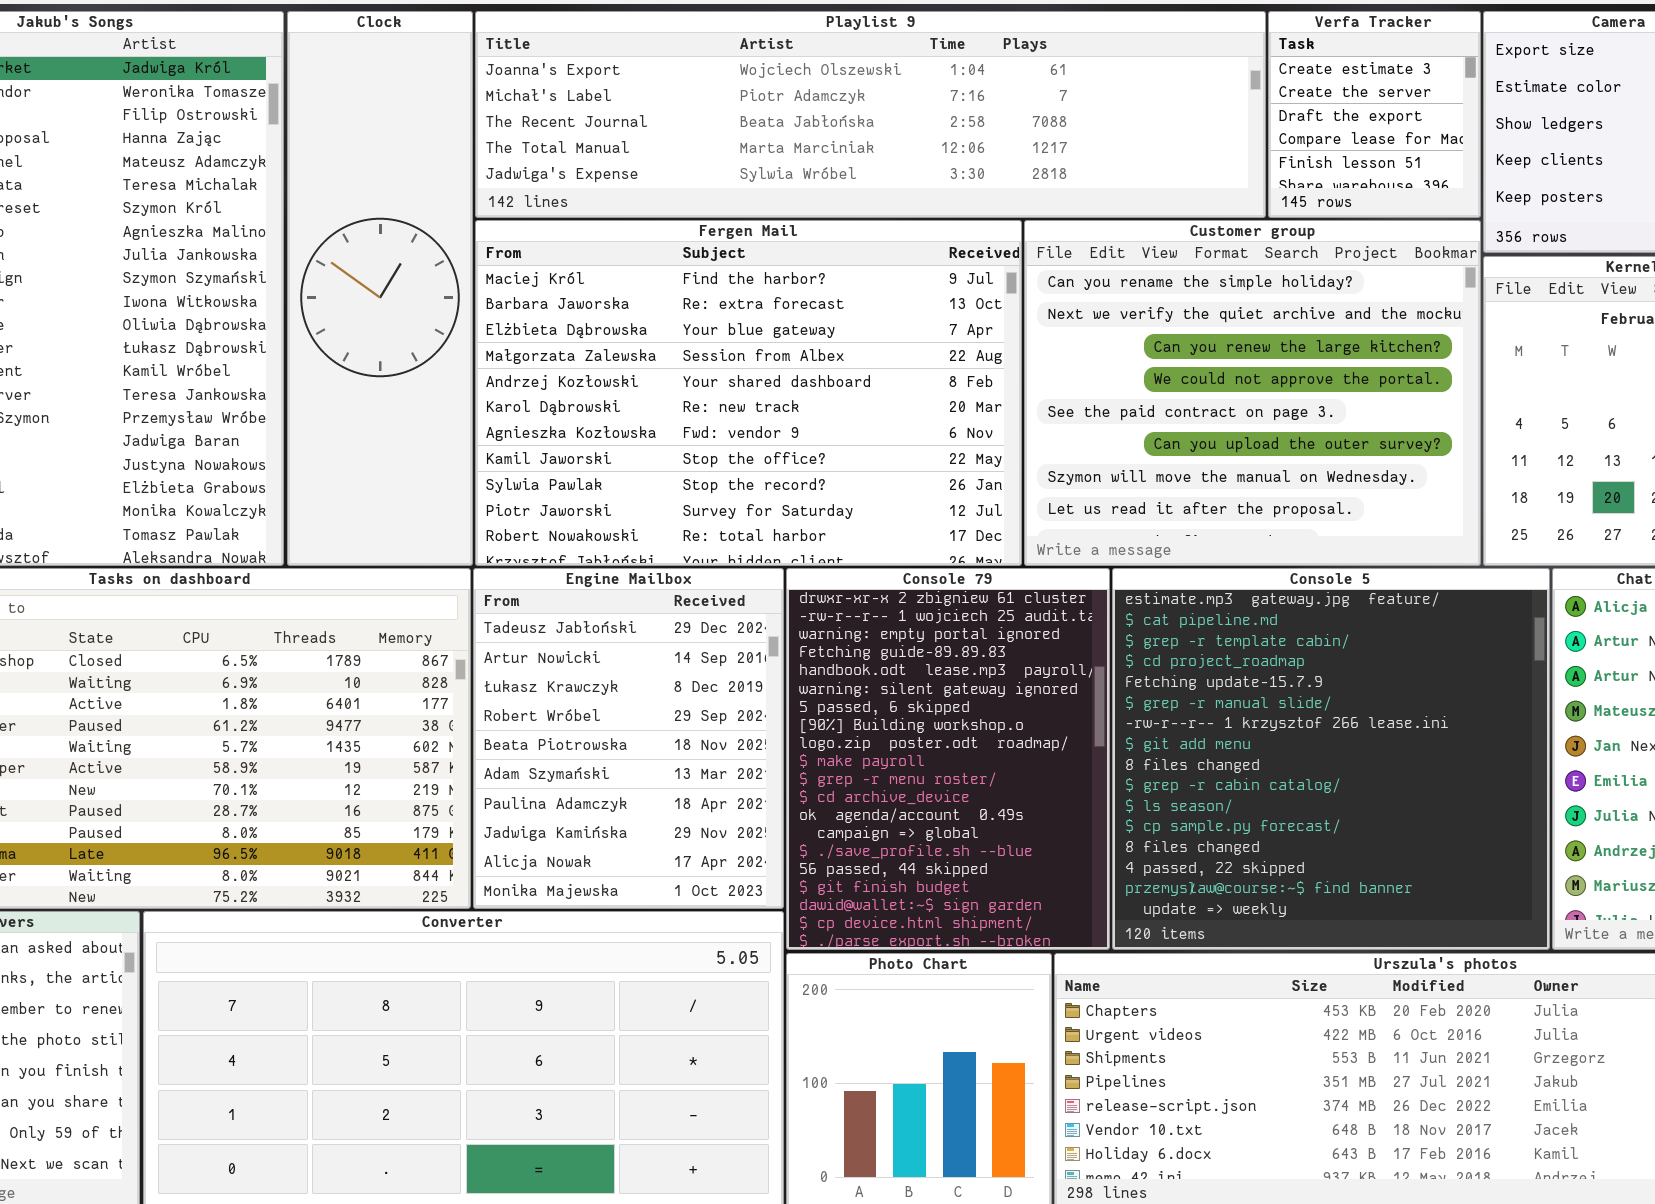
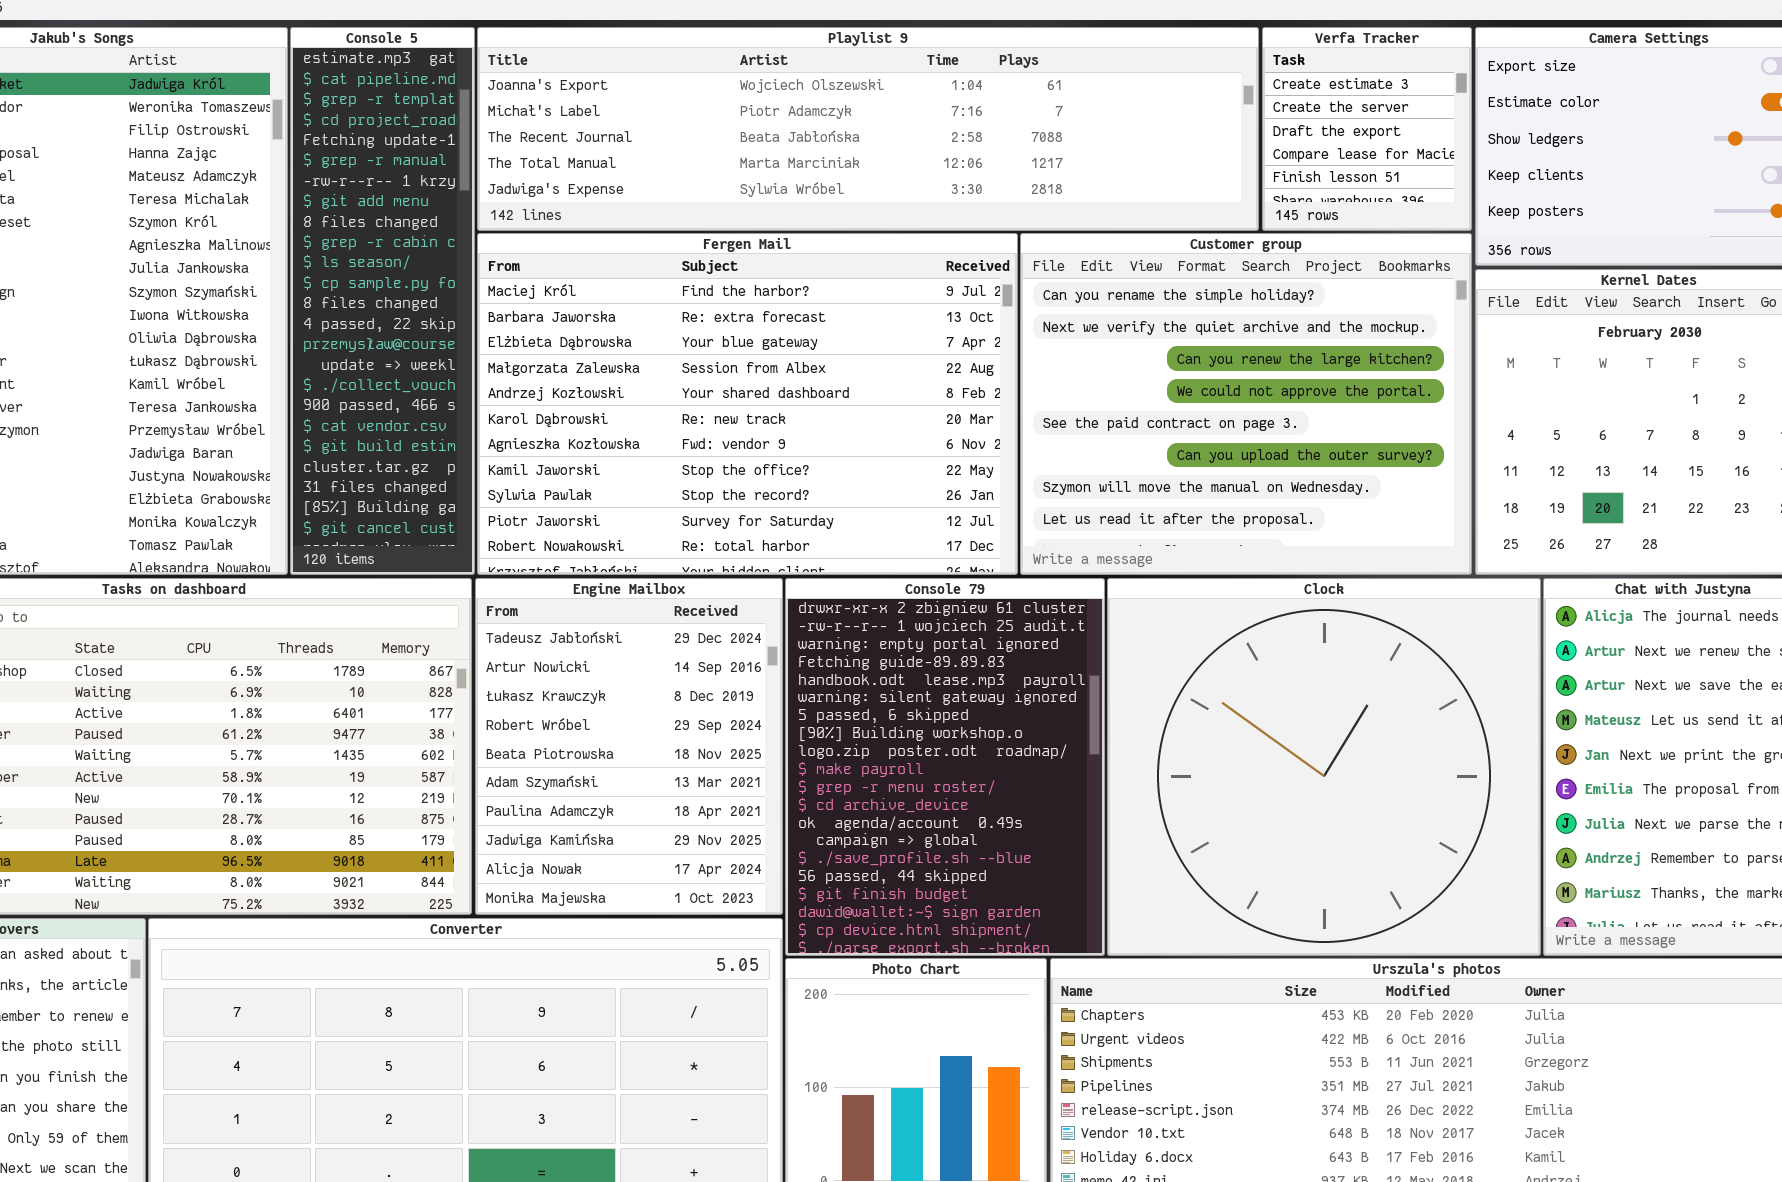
Clock: [287,11,473,566] -> [1107,578,1541,956], moved, resized
Console 5: [1112,568,1550,950] -> [290,27,475,575], moved, resized

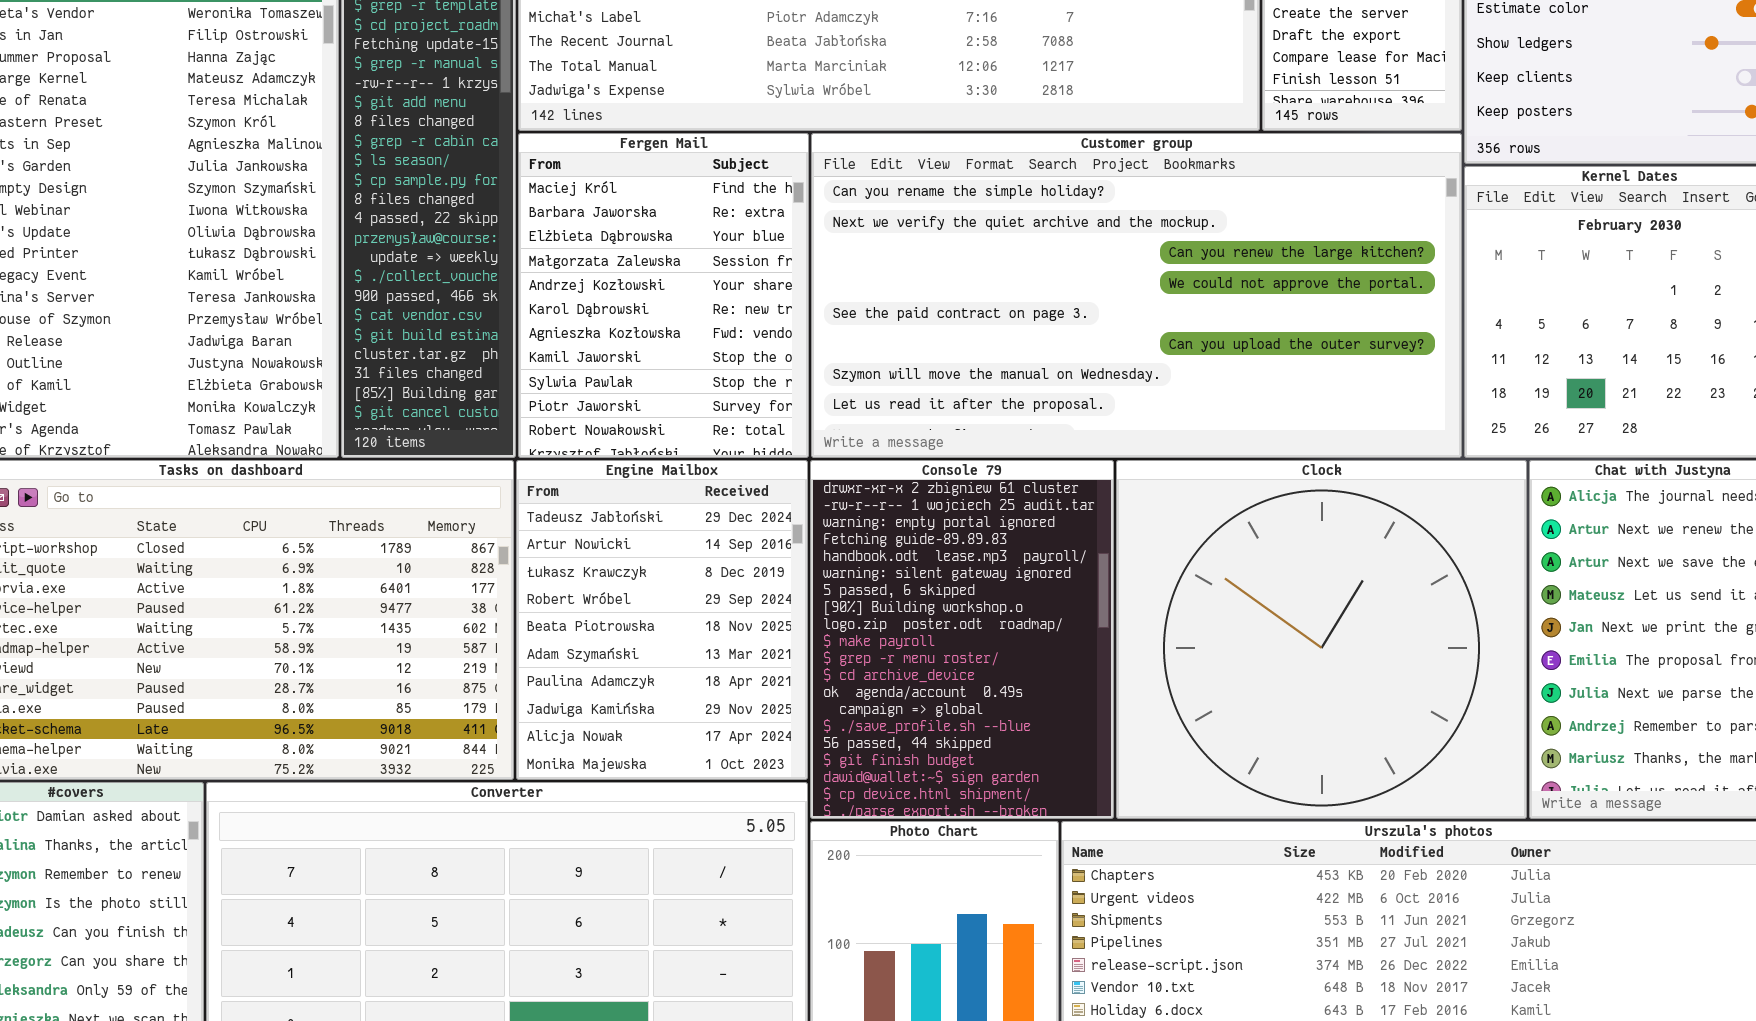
Fergen Mail: [477,233,1018,575] -> [518,133,809,458], resized
Customer group: [1020,233,1472,575] -> [811,133,1462,458], resized

